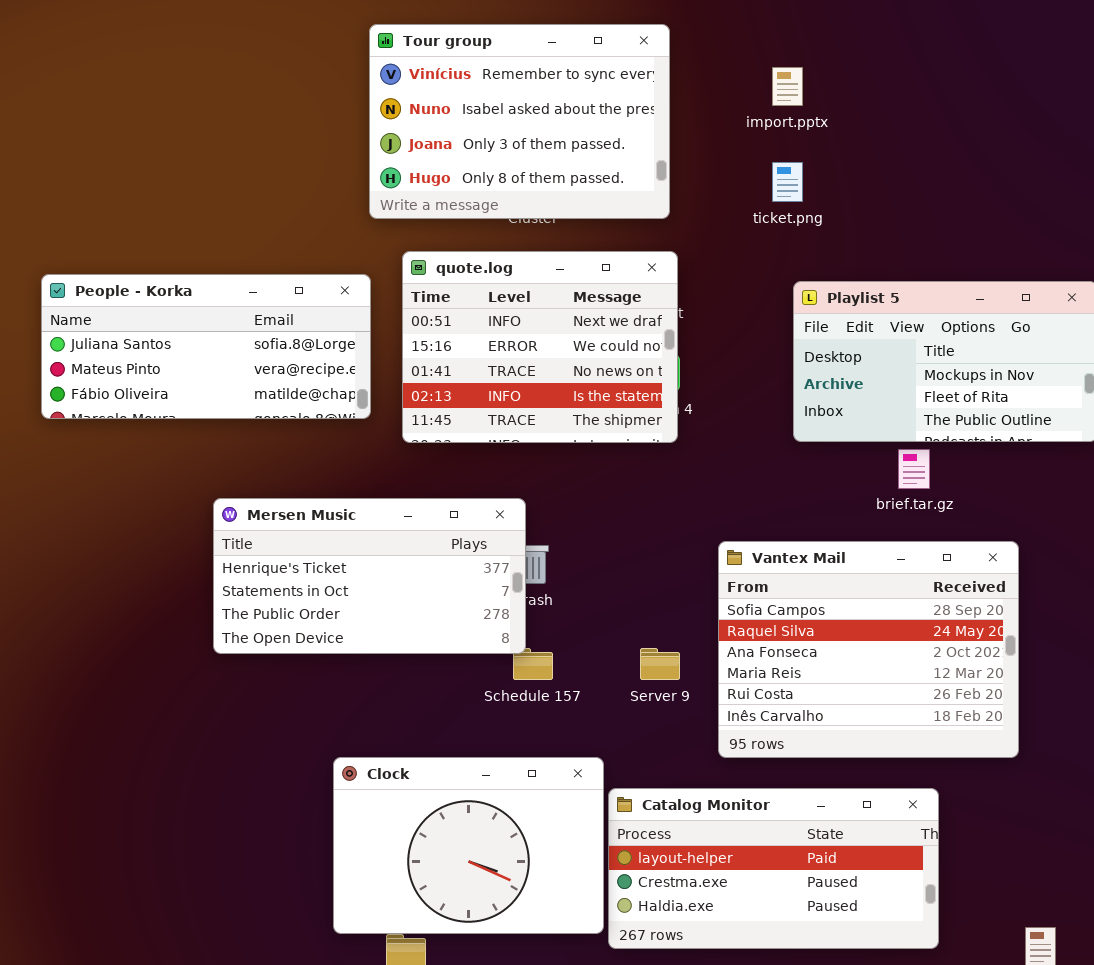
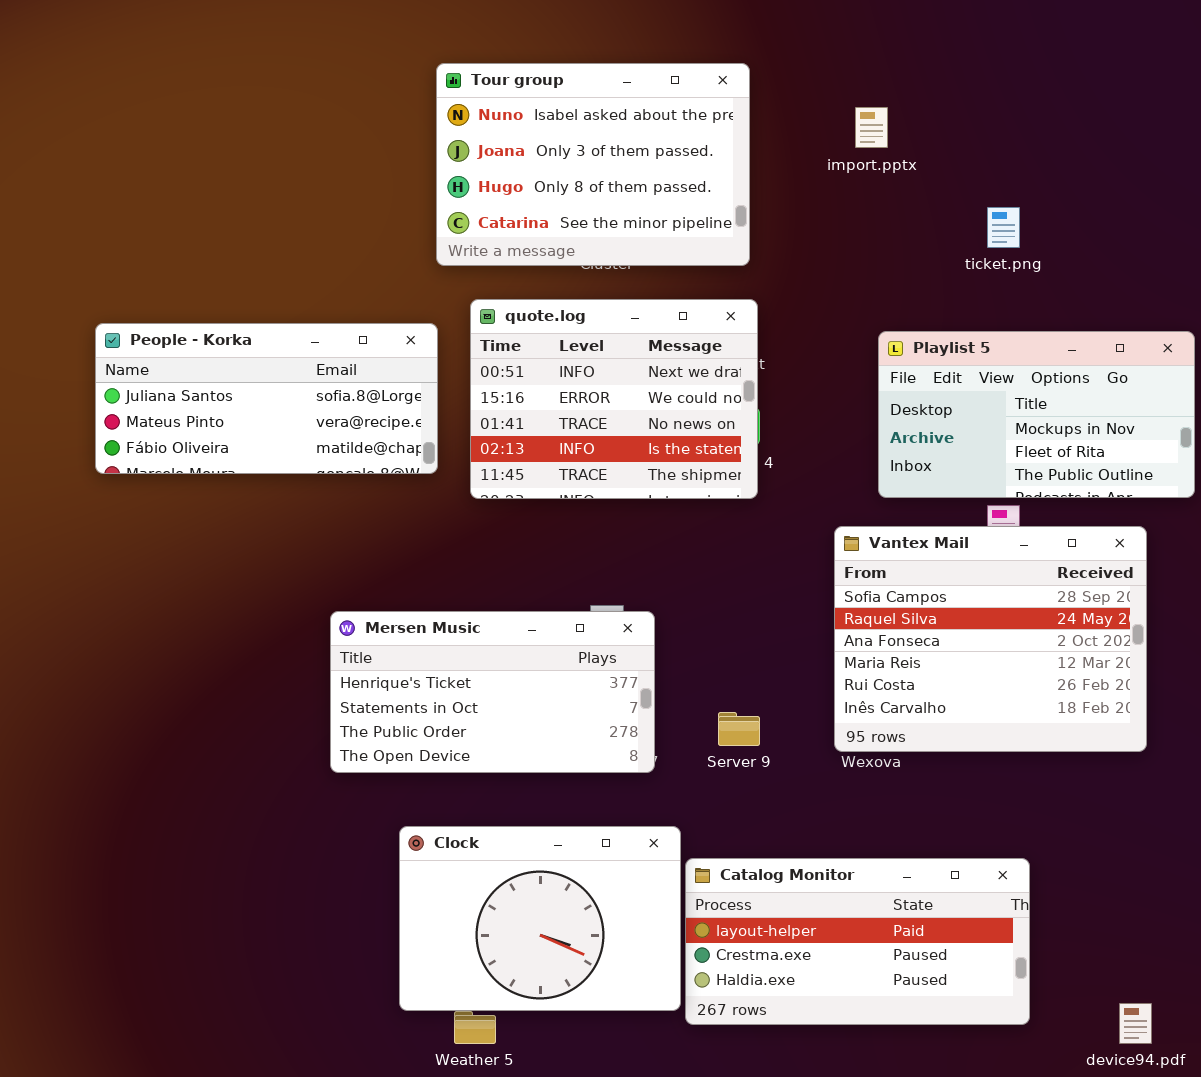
Tour group: [369,24,670,219] -> [436,63,750,266], scrolled down 1 row
ticket.png: [772,162,803,202] -> [987,207,1020,248], moved
Mersen Music: [213,498,526,654] -> [330,611,655,773], moved
Vantex Mail: [718,541,1019,758] -> [834,526,1147,752], moved

